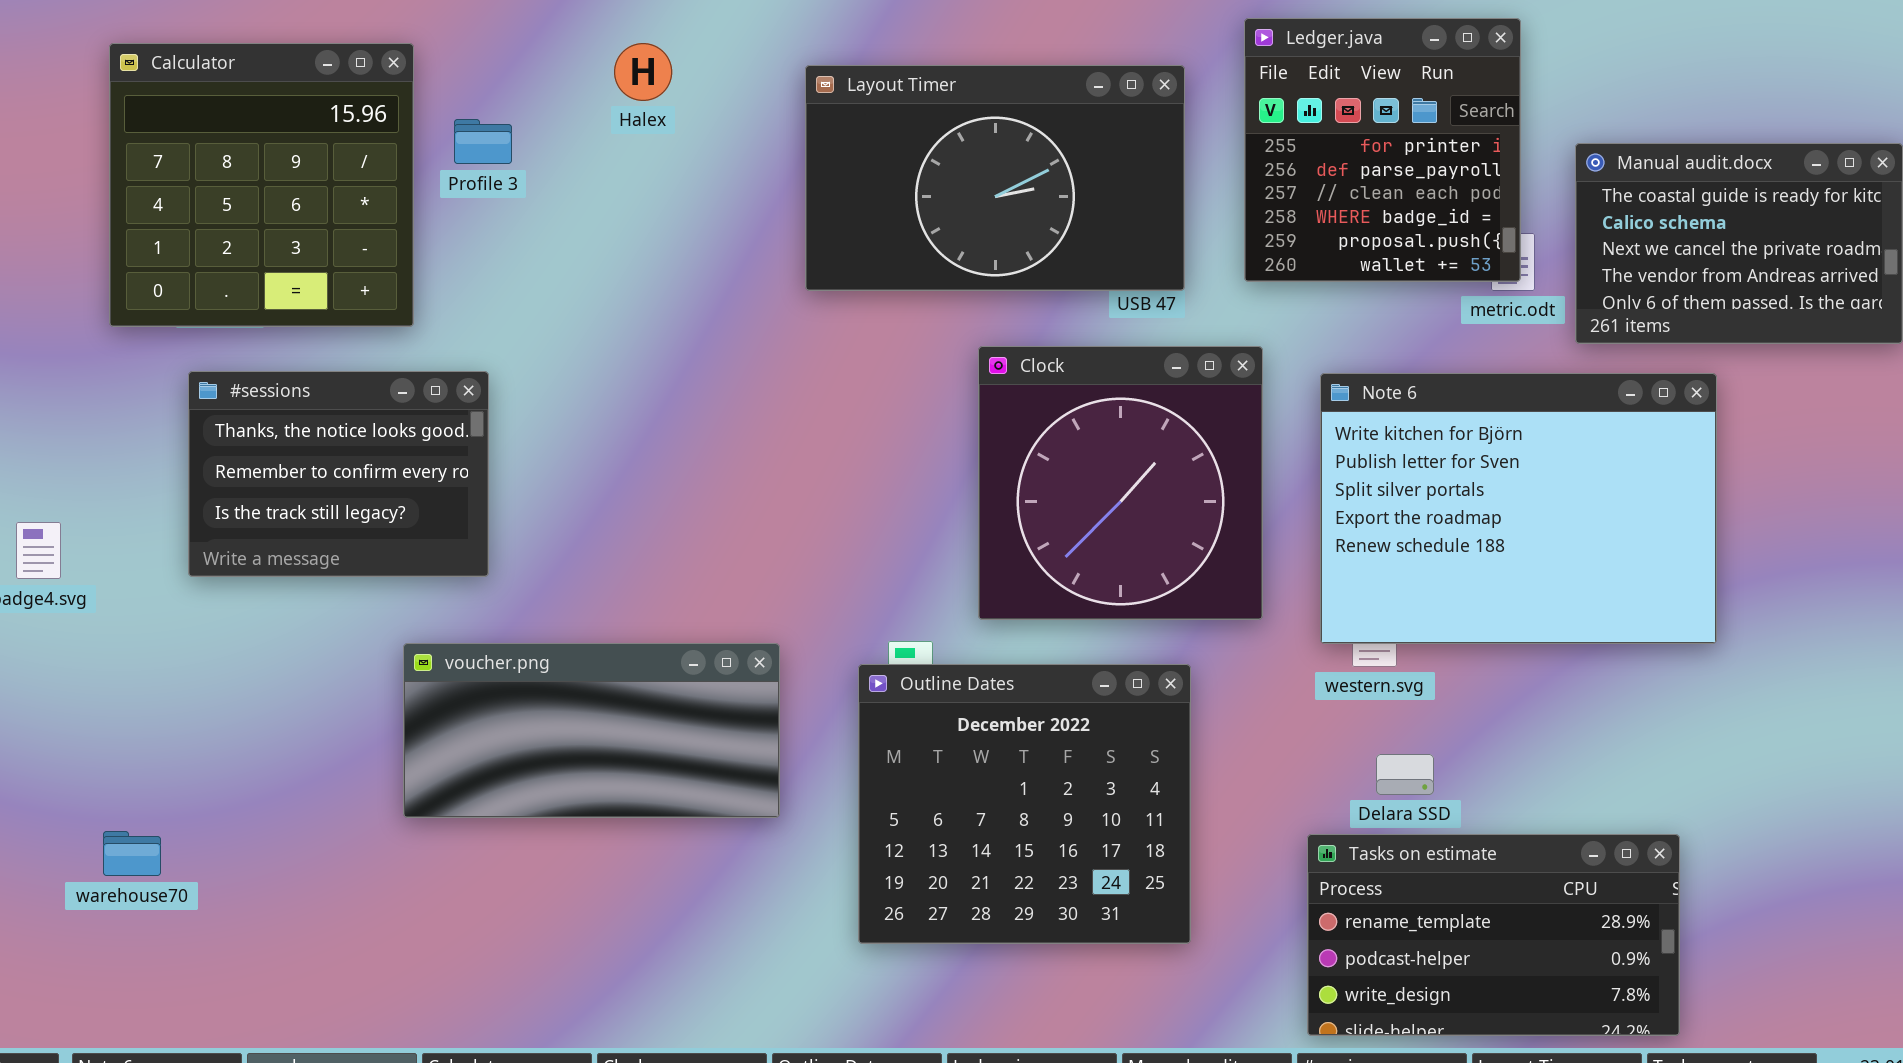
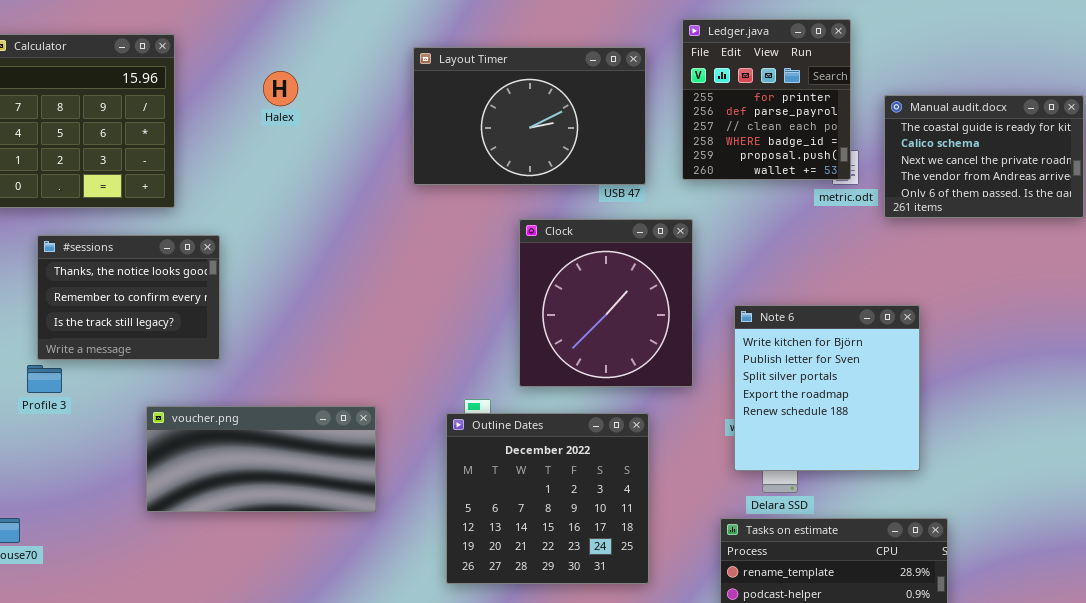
Halex: [614,43,672,101] -> [263,71,298,106], moved
Profile 3: [454,119,512,164] -> [27,365,62,393], moved
Note 6: [1320,373,1717,644] -> [734,305,920,471], moved, resized
voucher.png: [403,643,780,818] -> [146,406,376,512], moved

